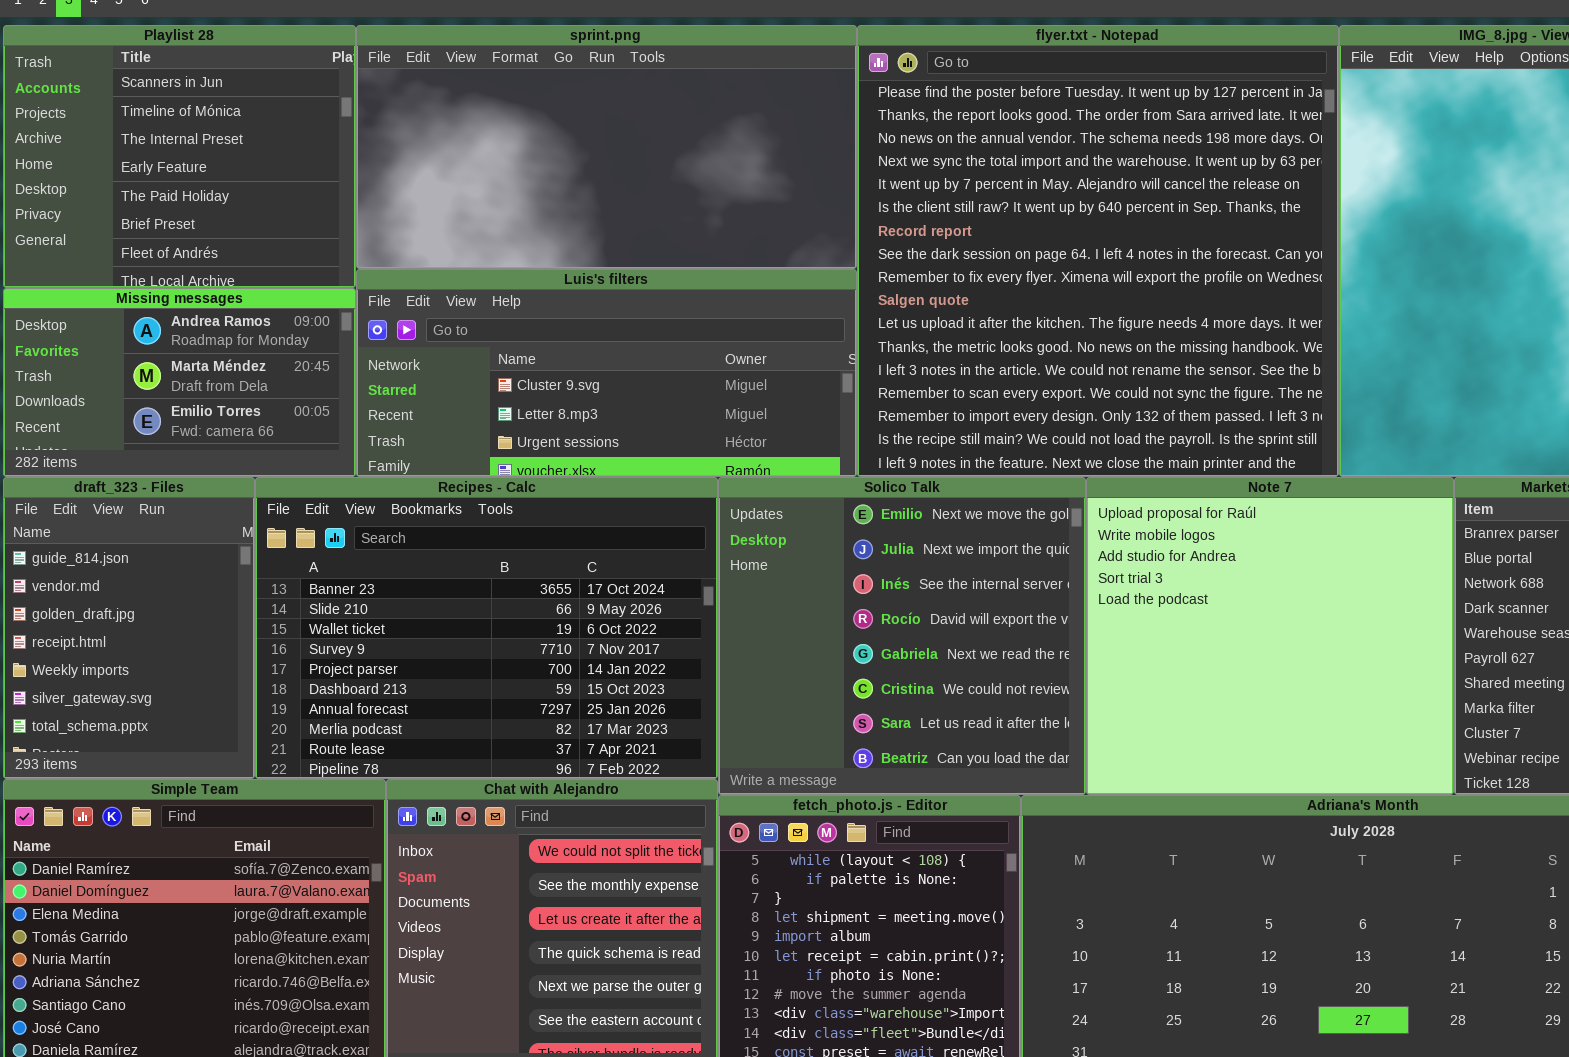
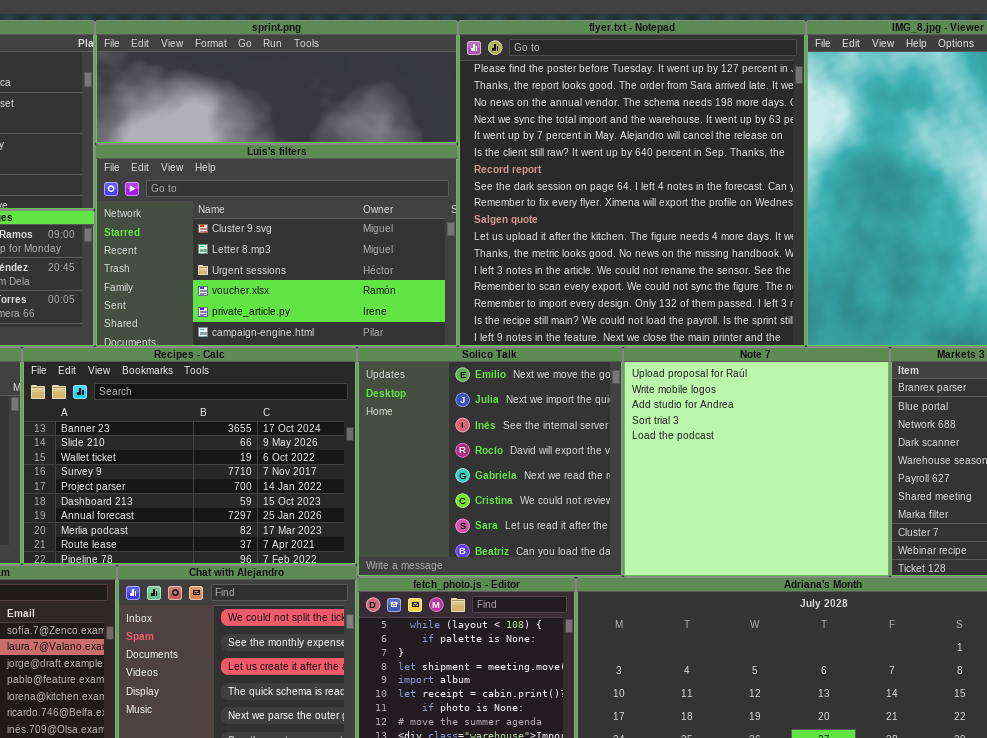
sprint.png: [356,25,857,269] -> [95,20,458,144], resized
Luis's filters: [356,269,857,477] -> [95,144,458,347], resized

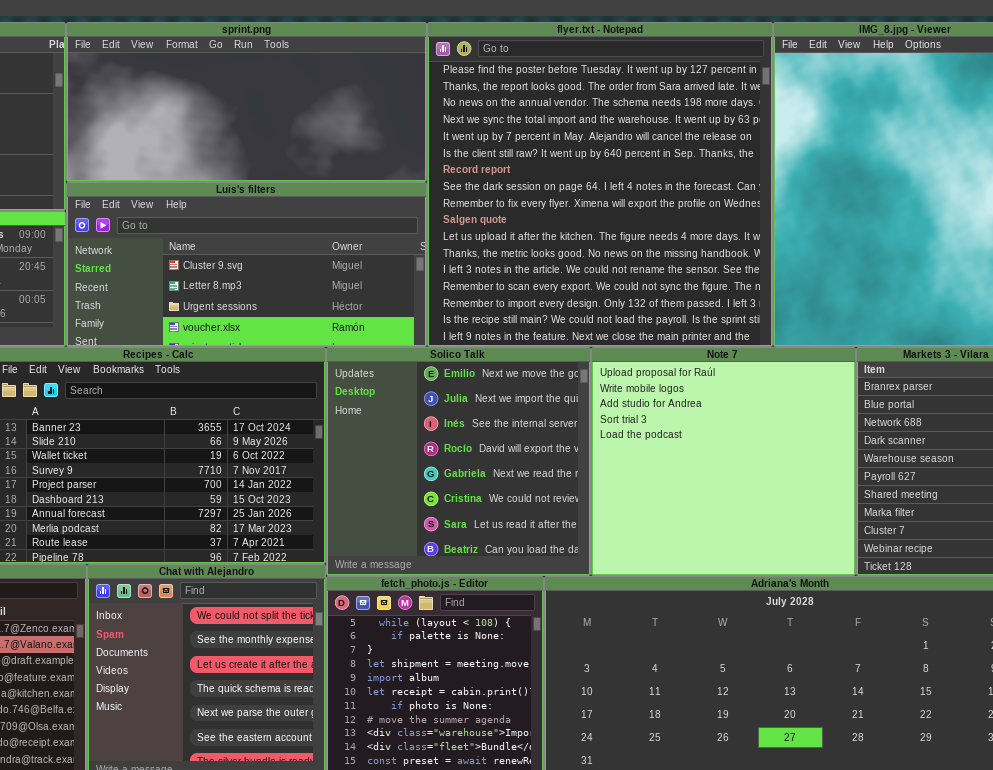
sprint.png: [95,20,458,144] -> [66,22,427,182], resized
Luis's filters: [95,144,458,347] -> [66,182,427,347], resized

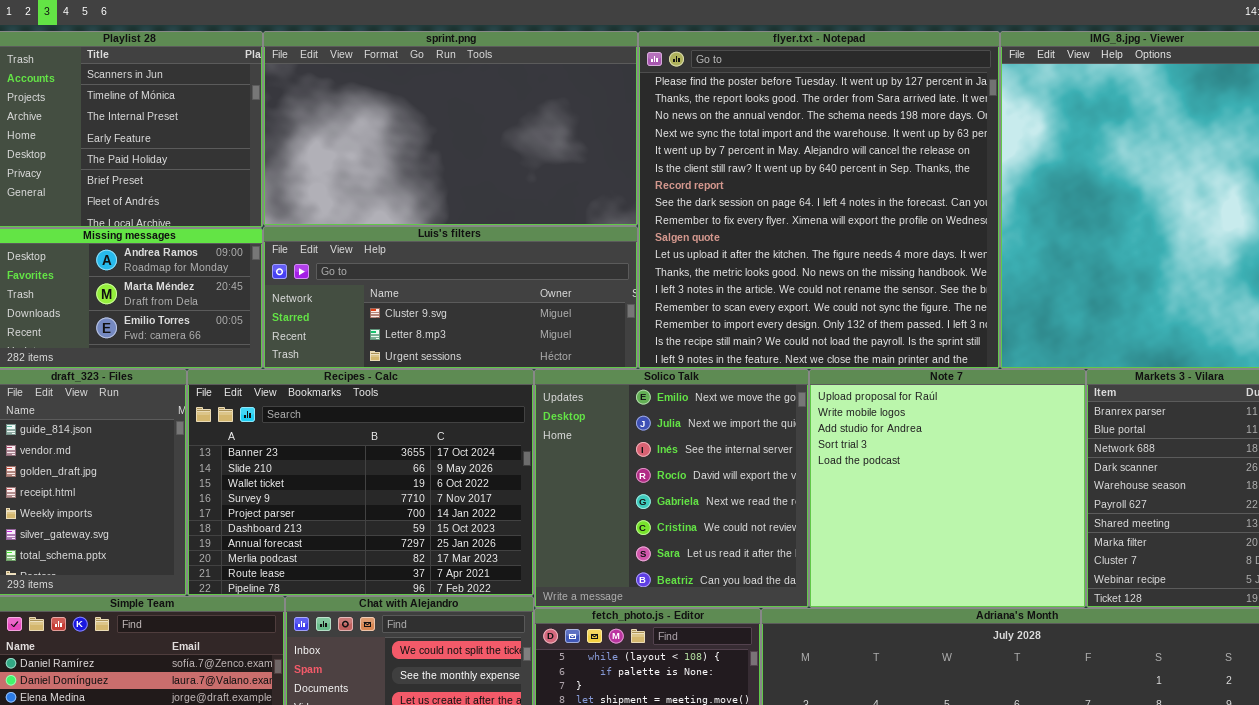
sprint.png: [66,22,427,182] -> [263,31,638,226], resized
Luis's filters: [66,182,427,347] -> [263,226,638,369], resized

